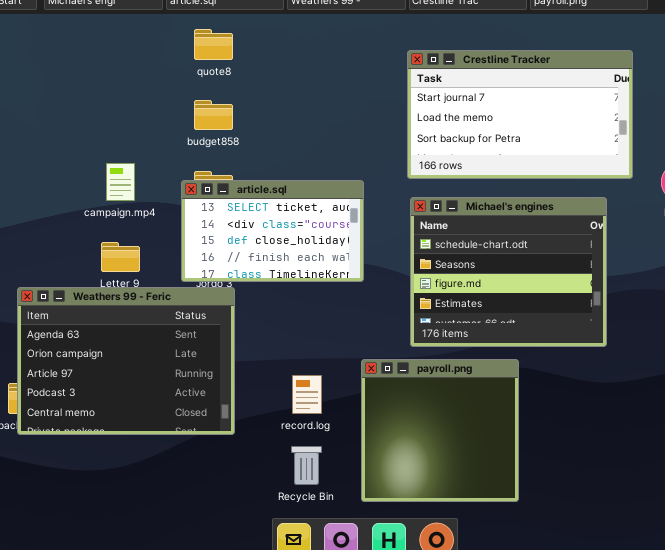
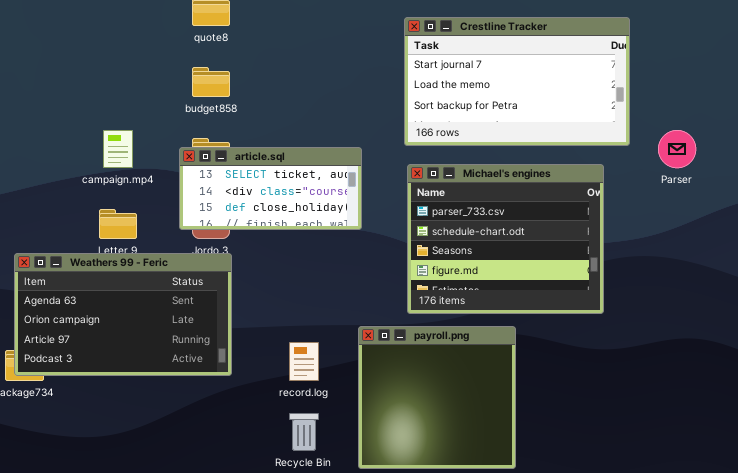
article.sql: [181,180,364,282] -> [179,147,362,230], resized
Michael's engines: [410,197,607,347] -> [407,164,604,314], scrolled up 1 row
Weathers 99 - Feric: [17,287,235,435] -> [14,253,232,376], resized

